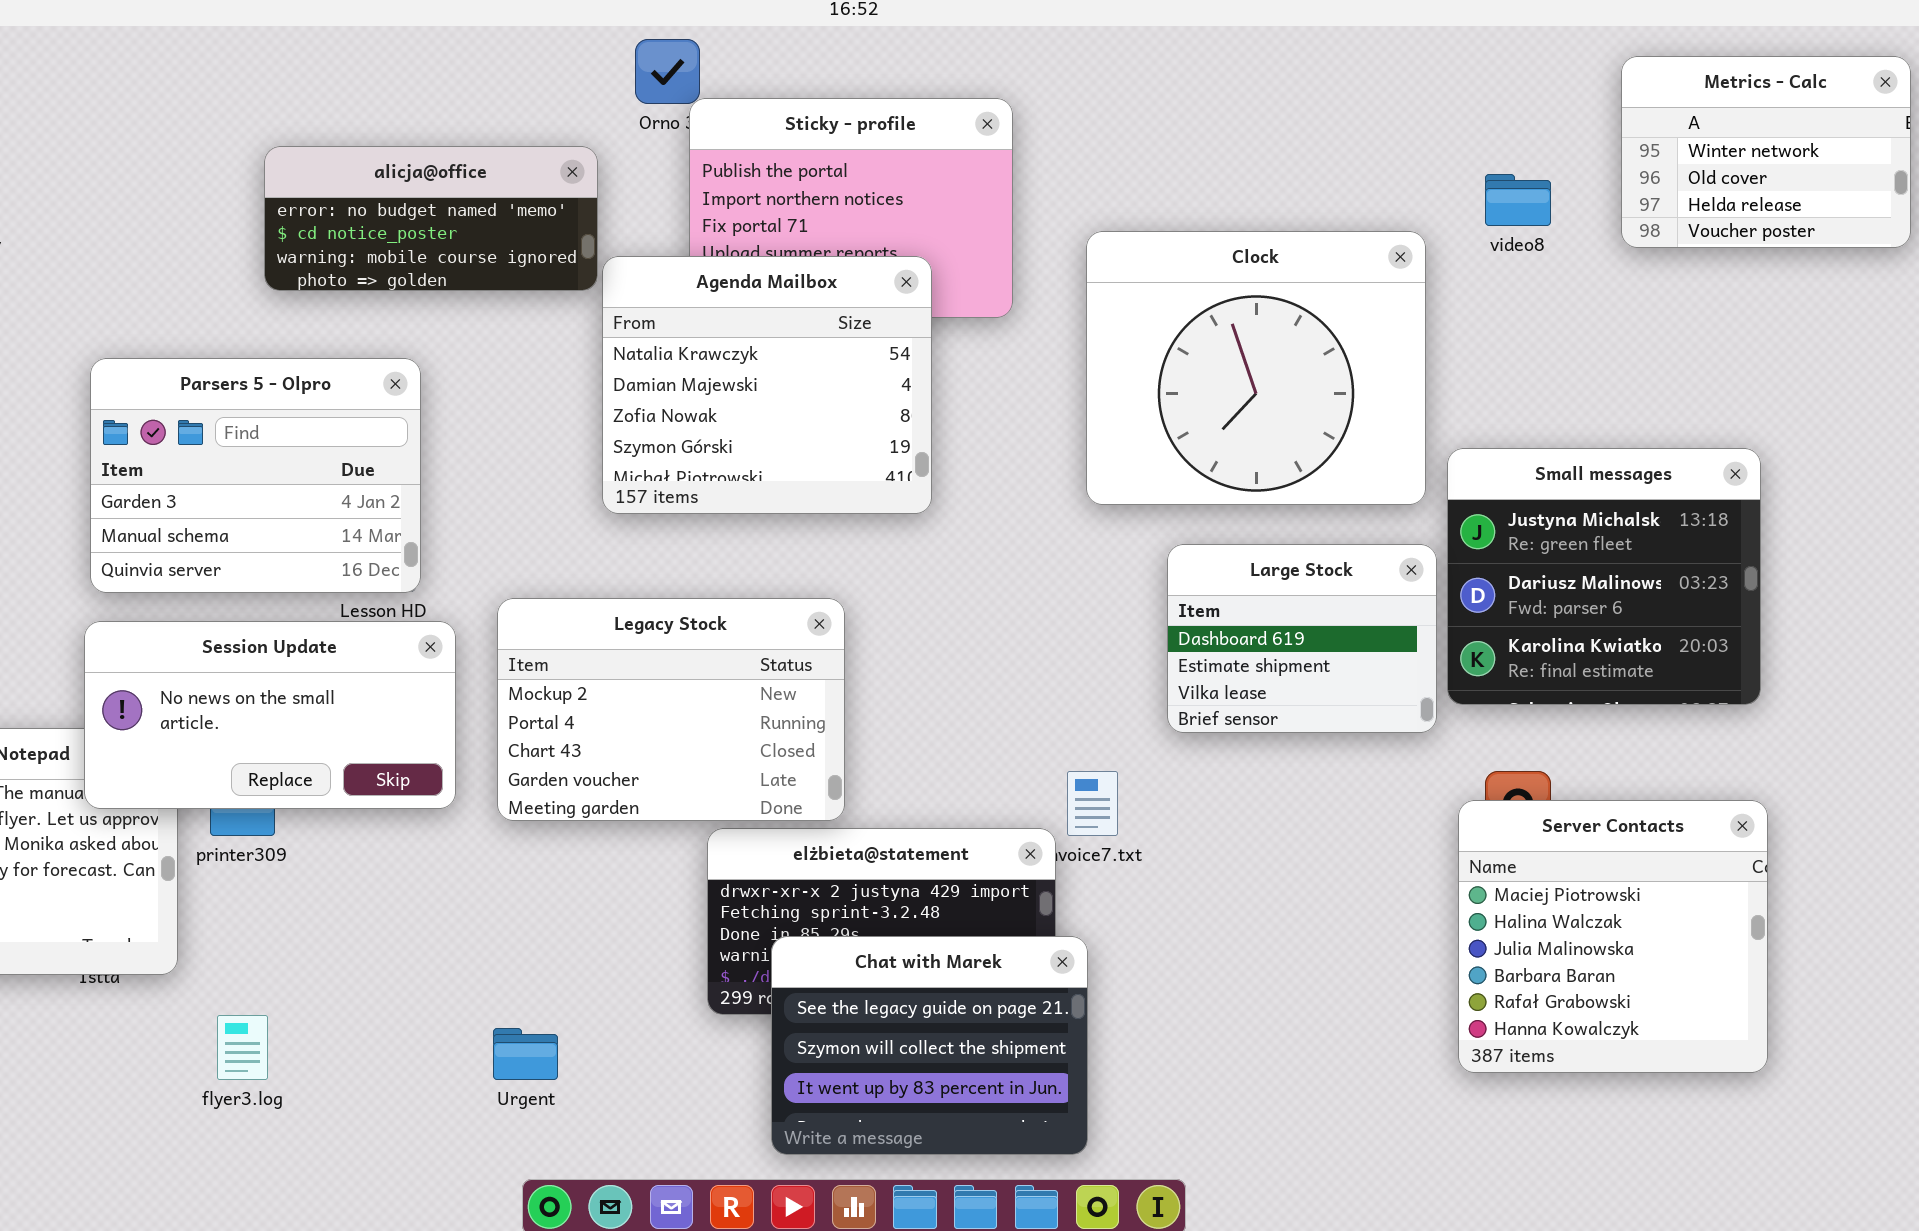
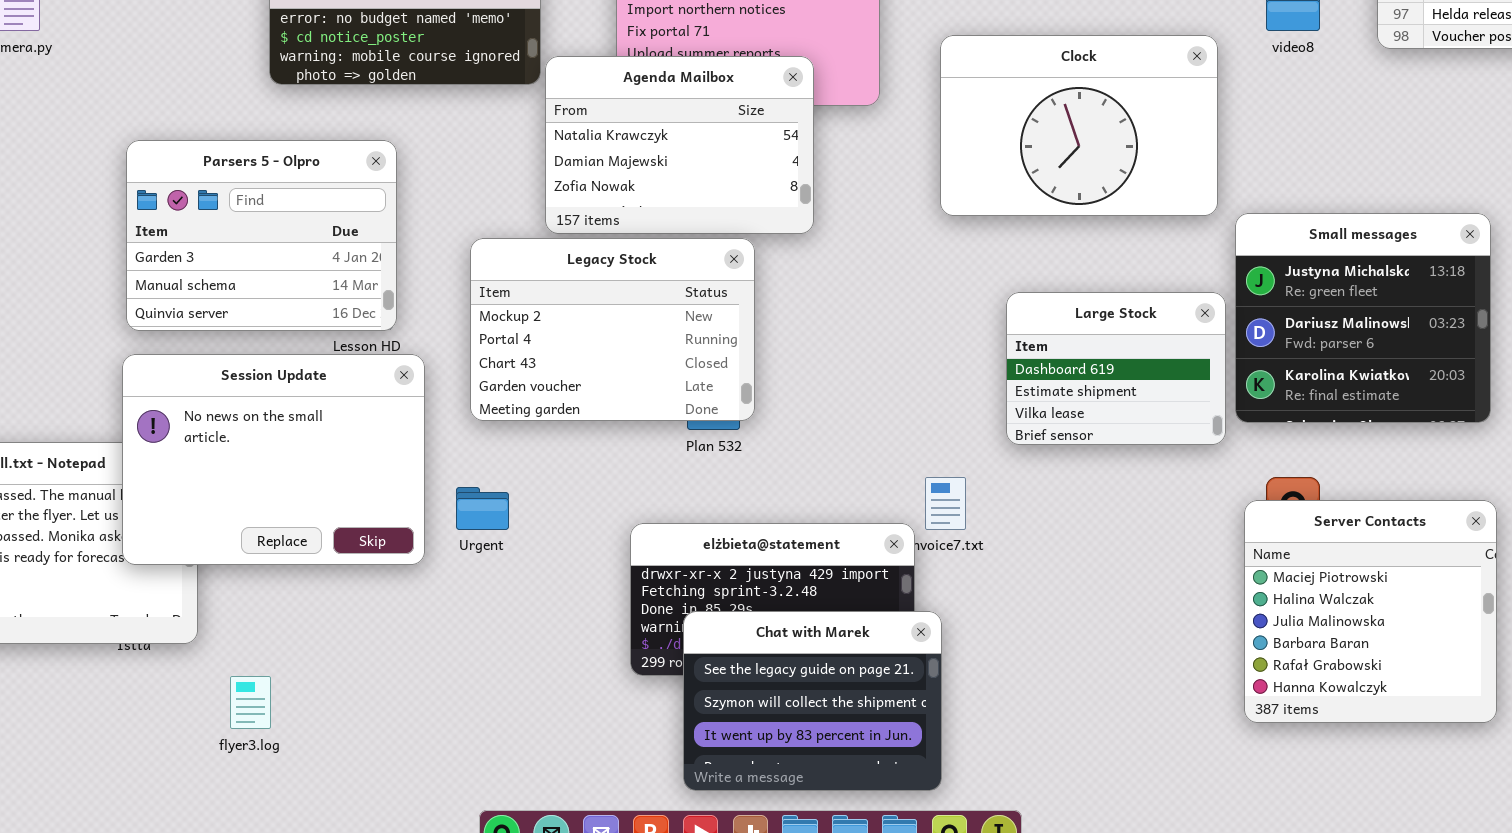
Clock: [1086,231,1426,505] -> [940,35,1218,216], resized
Agenda Mailbox: [602,256,932,514] -> [545,56,814,234], resized
Legacy Stock: [497,598,845,821] -> [470,238,755,421], moved
Session Update: [84,621,456,809] -> [122,354,425,565], resized
Urgent: [493,1028,558,1080] -> [456,487,509,530], moved

